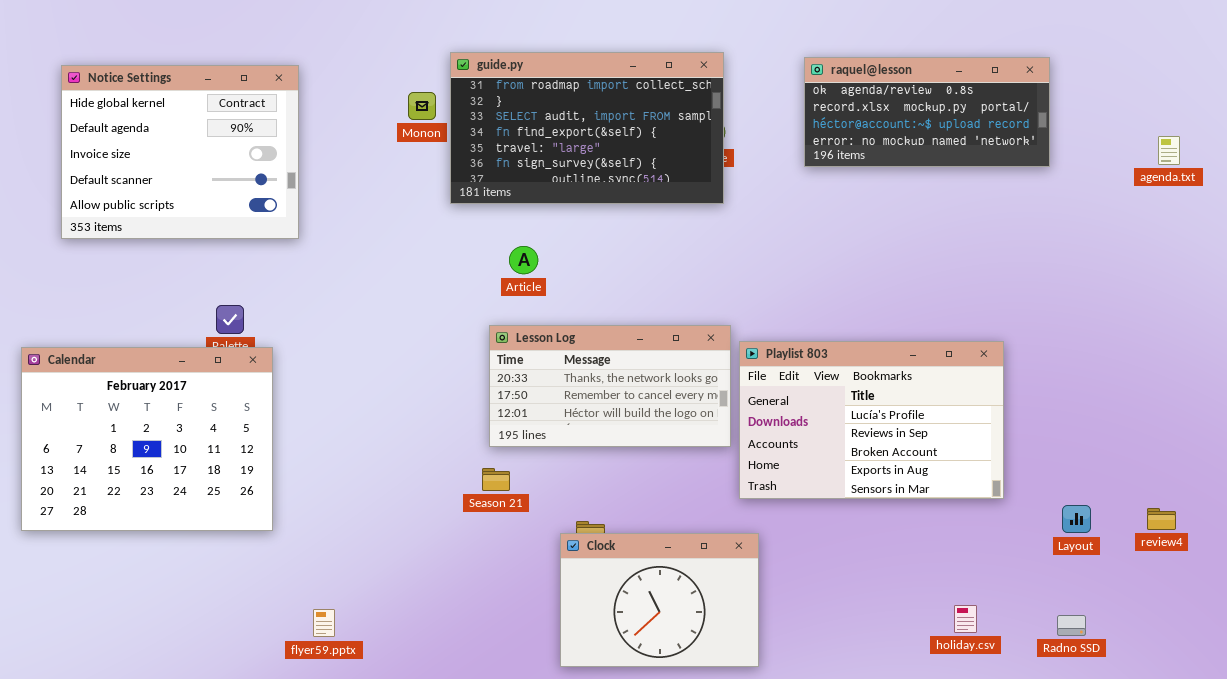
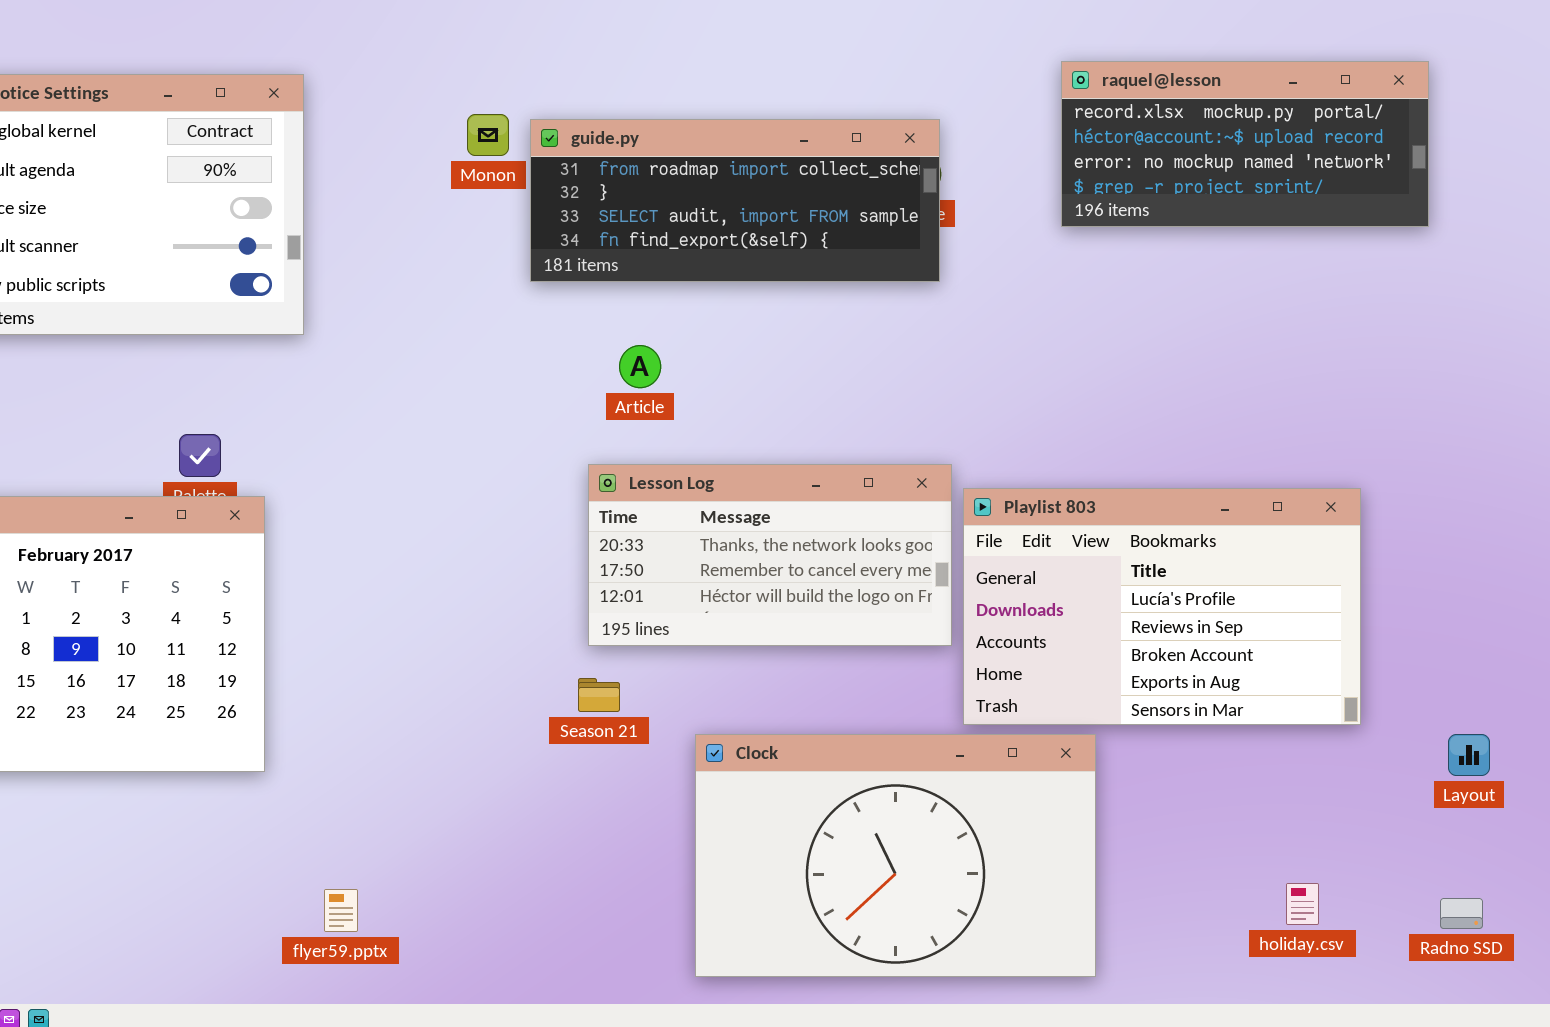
guide.py: [450,52,724,204] -> [530,119,940,282], resized
raquel@lesson: [804,57,1050,167] -> [1061,61,1429,227], scrolled down 1 row
Clock: [560,533,759,667] -> [695,734,1096,977], resized

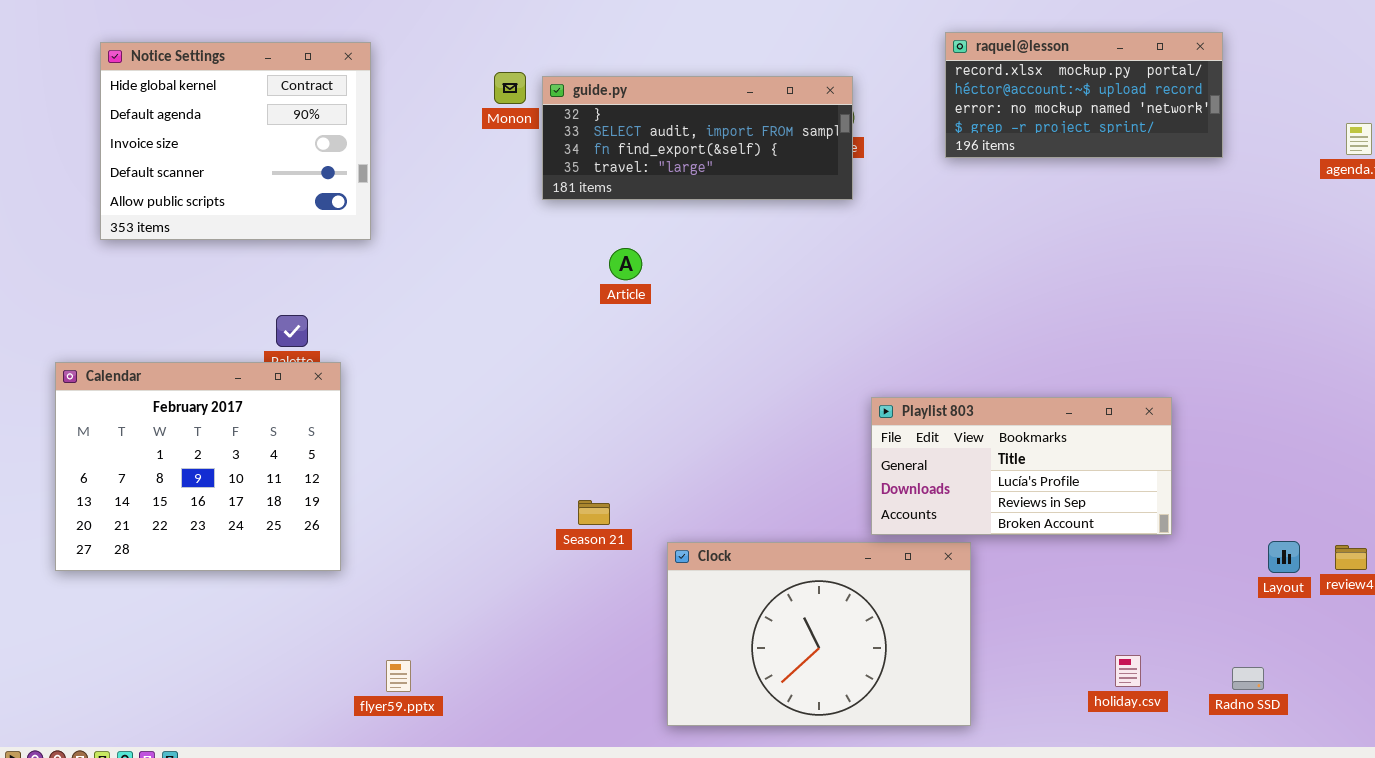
guide.py: [530,119,940,282] -> [542,76,853,200], scrolled down 1 row
Lesson Log: [588,464,952,646] -> none, closed
Playlist 803: [963,488,1361,725] -> [871,397,1172,535], resized
Layout: [1448,734,1490,776] -> [1268,541,1300,573], moved

